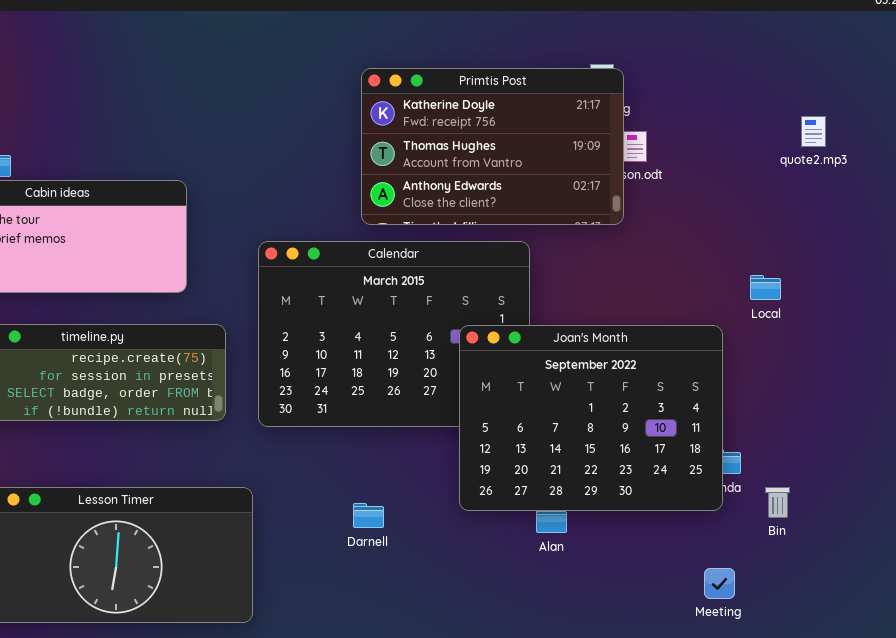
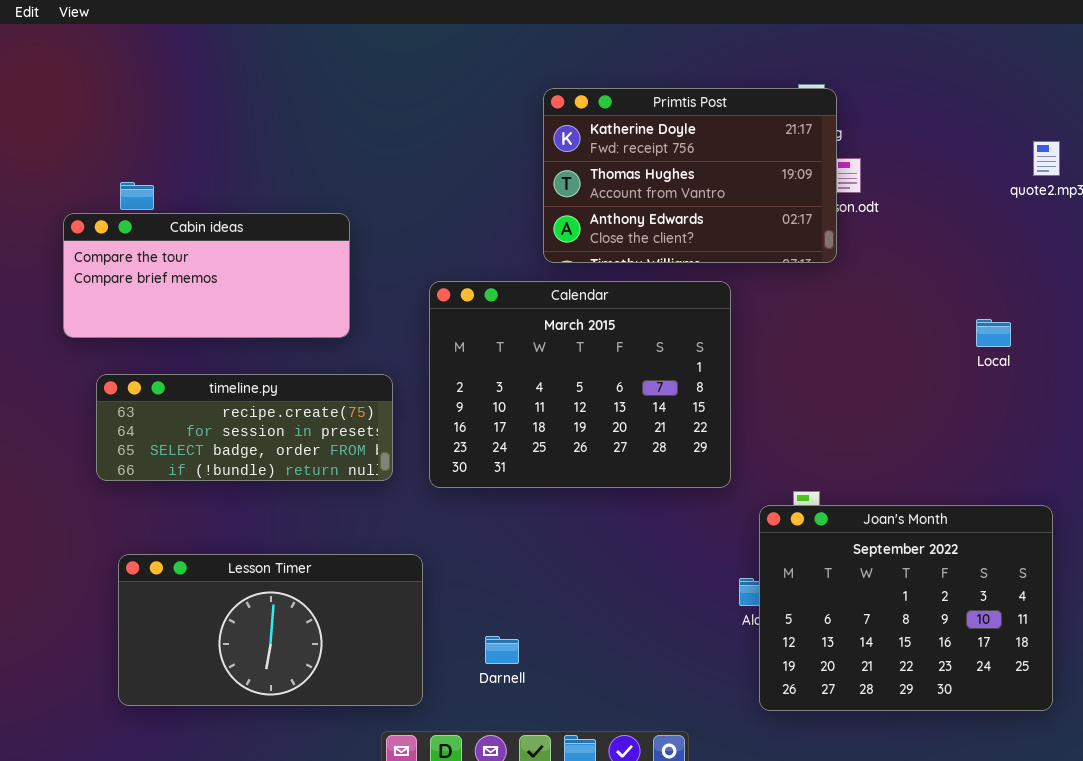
Joan's Month: [459,325,723,511] -> [759,505,1053,711], moved
Darnell: [353,503,384,528] -> [485,636,519,664], moved

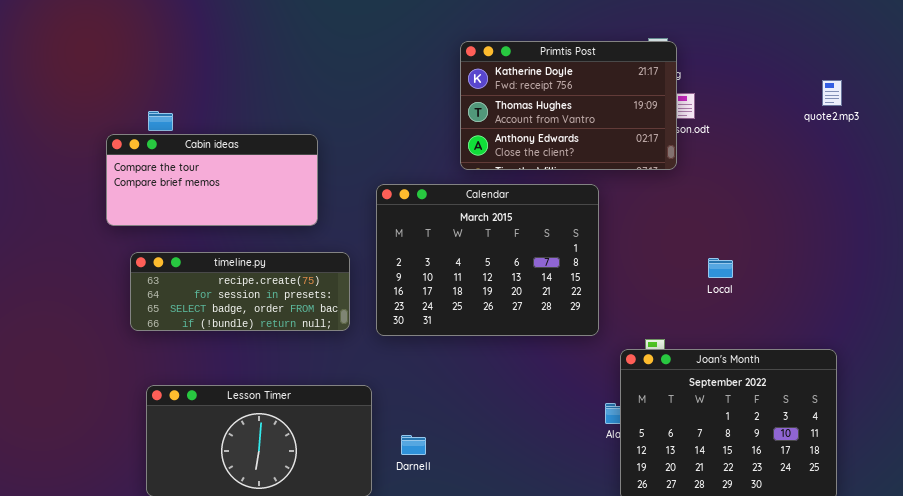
Local: [976,319,1011,347] -> [708,258,733,278], moved
Darnell: [485,636,519,664] -> [401,435,426,455], moved

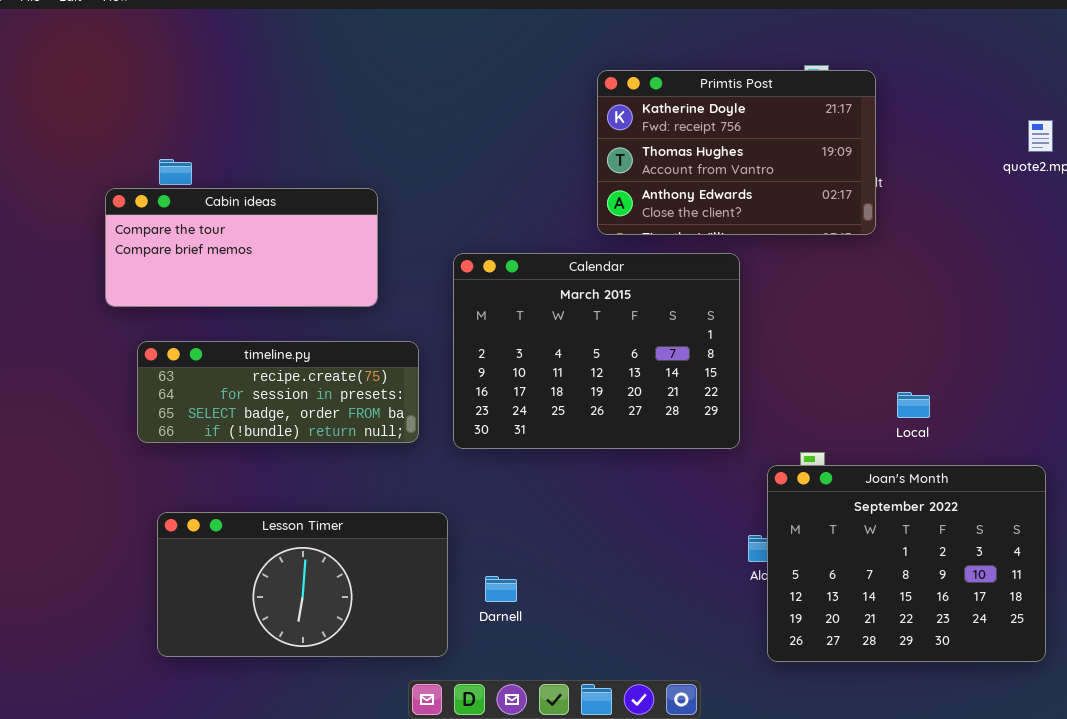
Primtis Post: [460,41,677,170] -> [597,70,876,235], moved
Local: [708,258,733,278] -> [897,392,930,418], moved

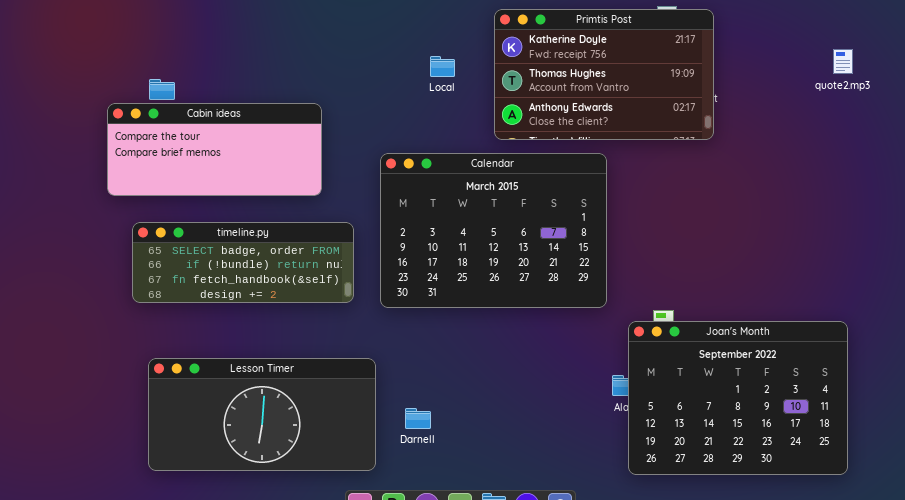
timeline.py: [137,341,419,443] -> [132,222,354,303], scrolled down 2 rows
Local: [897,392,930,418] -> [430,56,455,77], moved

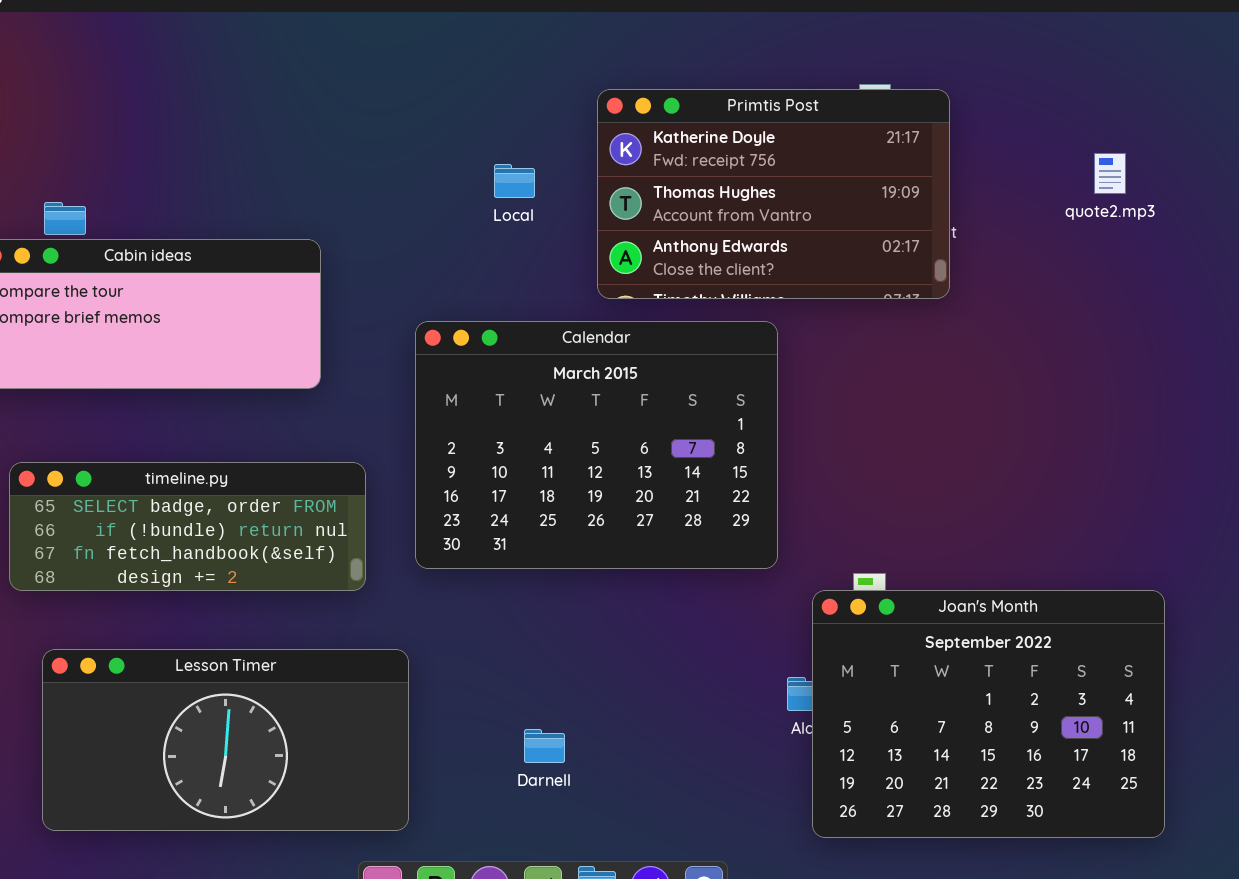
quote2.mp3: [833,49,853,74] -> [1094,153,1126,194], moved
timeline.py: [132,222,354,303] -> [9,462,366,591], moved
Darnell: [405,408,431,429] -> [524,729,565,763], moved

